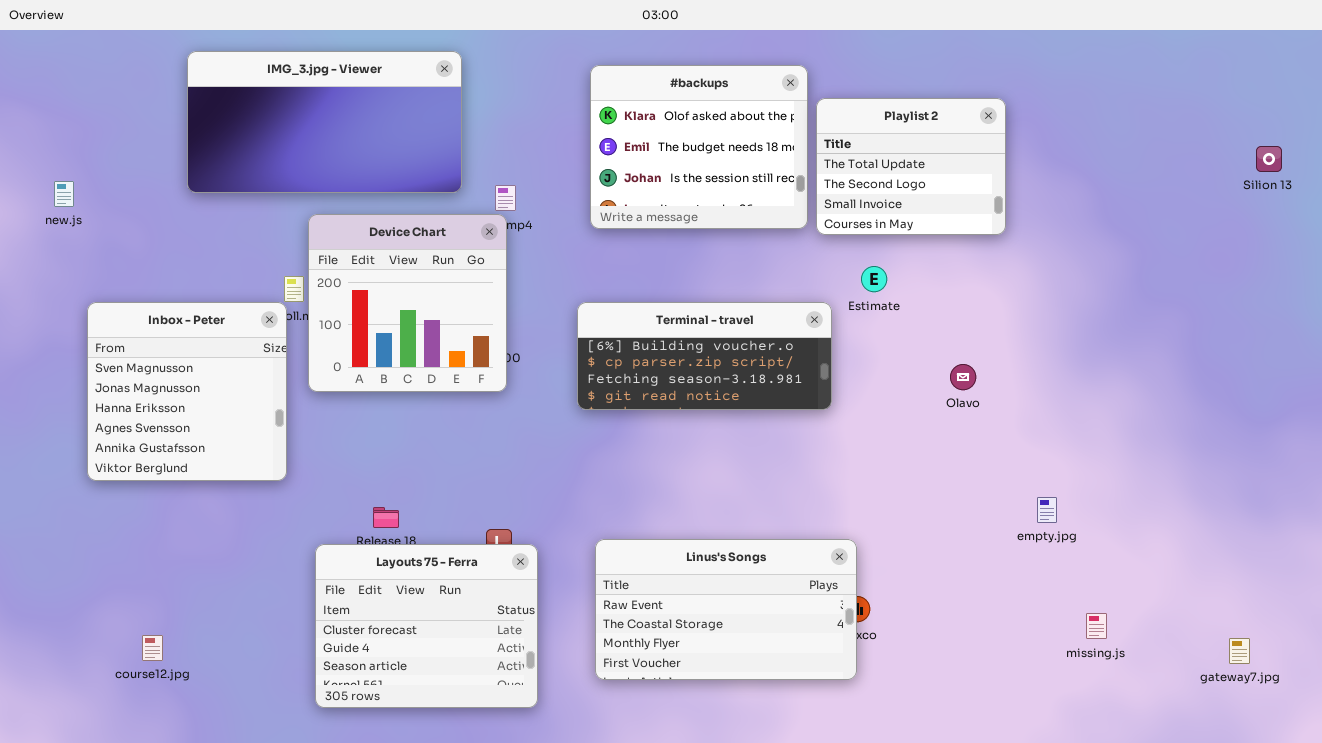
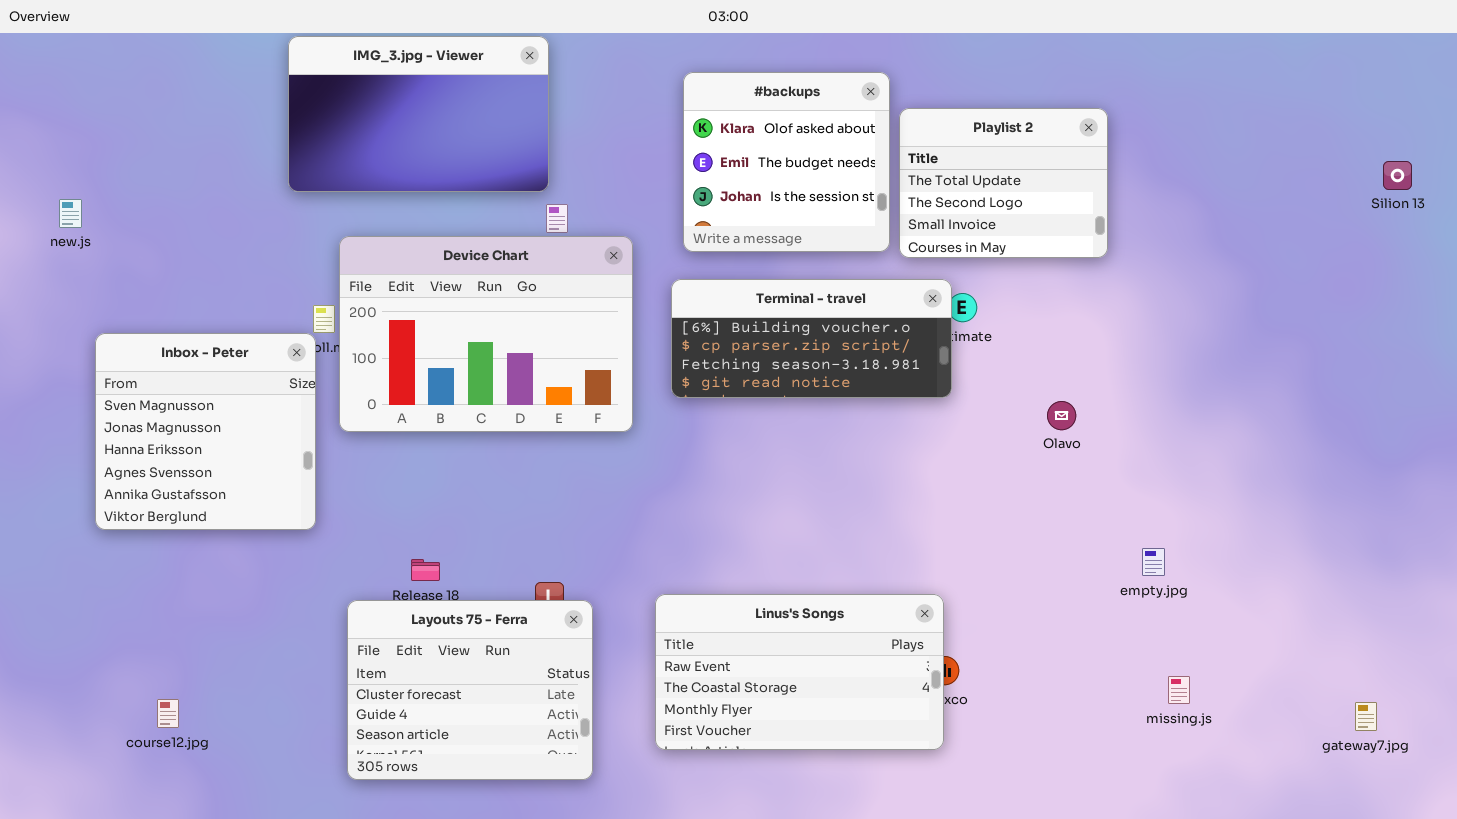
IMG_3.jpg - Viewer: [187,51,462,193] -> [288,36,549,192], moved, resized
#backups: [590,65,808,229] -> [683,72,890,252], resized
Device Chart: [308,214,507,392] -> [339,236,633,432], resized
Terminal - travel: [577,302,832,410] -> [671,279,952,398], moved
missing.js: [1086,613,1107,639] -> [1168,676,1190,704], moved

